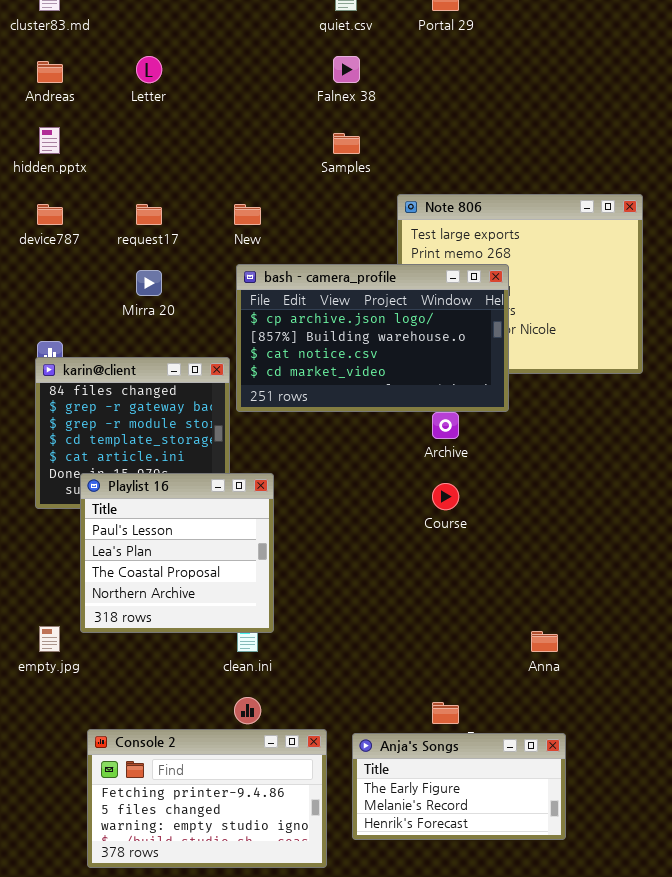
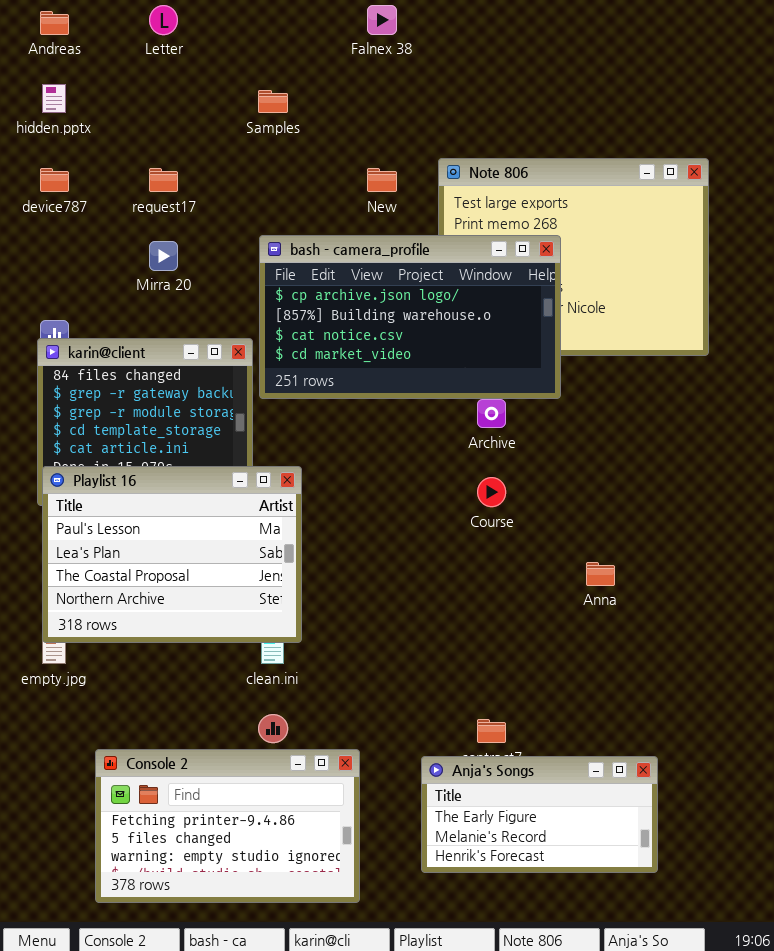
Samples: [333,133,360,154] -> [258,90,288,113], moved
New: [234,204,261,225] -> [367,168,397,192], moved
Playlist 16: [80,473,274,633] -> [42,466,302,643], resized
Anna: [531,631,558,652] -> [586,562,615,586], moved
Anja's Songs: [352,733,566,840] -> [421,756,658,873], moved

